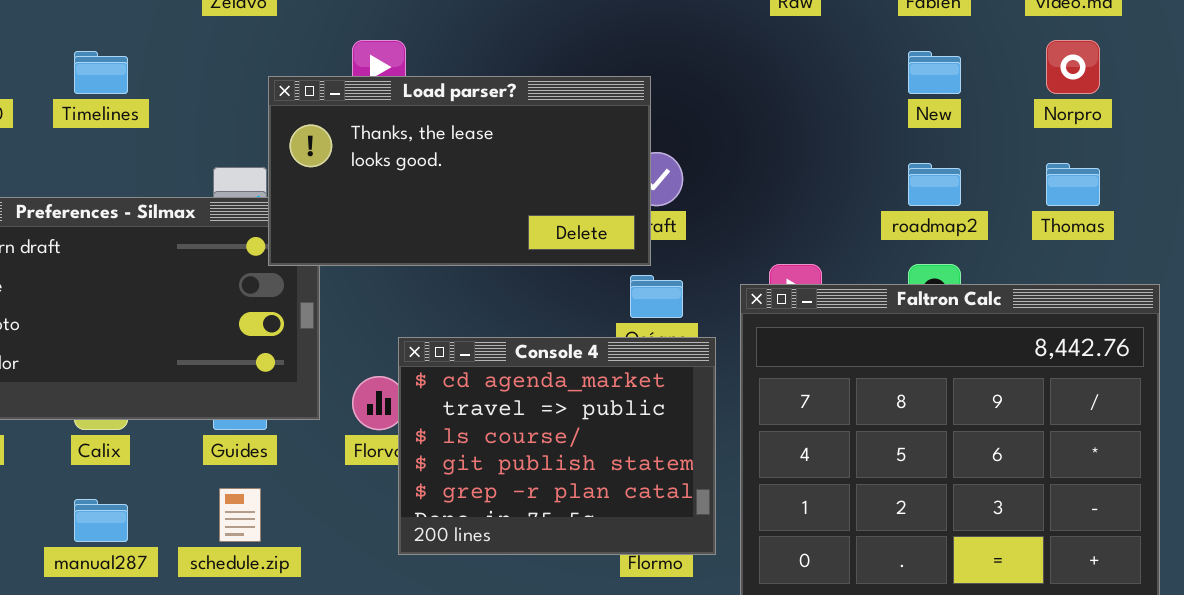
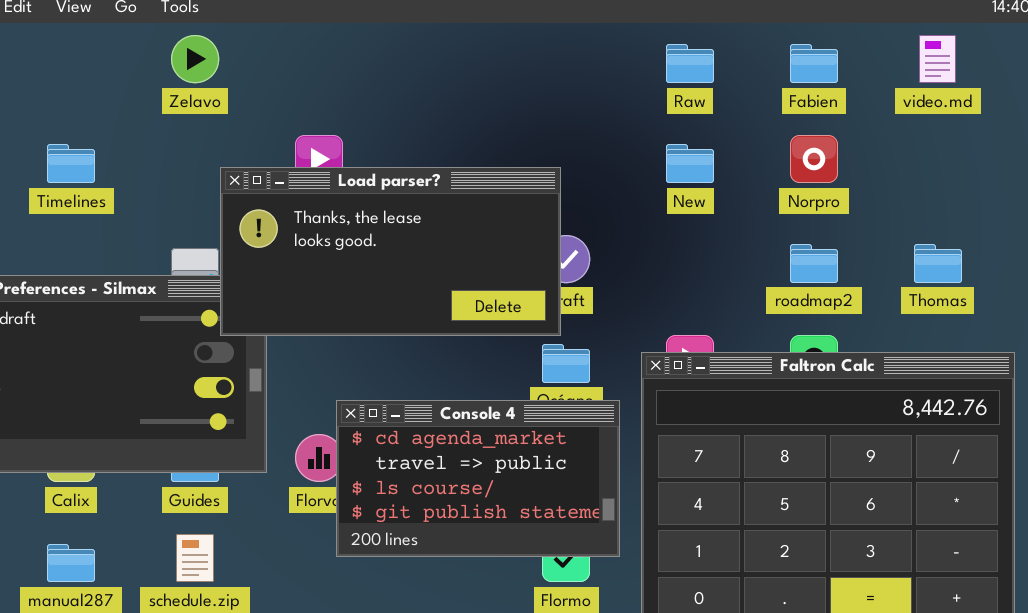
Norpro: [1046,40,1100,94] -> [790,135,838,183], moved
New: [908,51,961,94] -> [666,144,714,183], moved
Console 4: [398,337,716,555] -> [336,400,620,557], resized

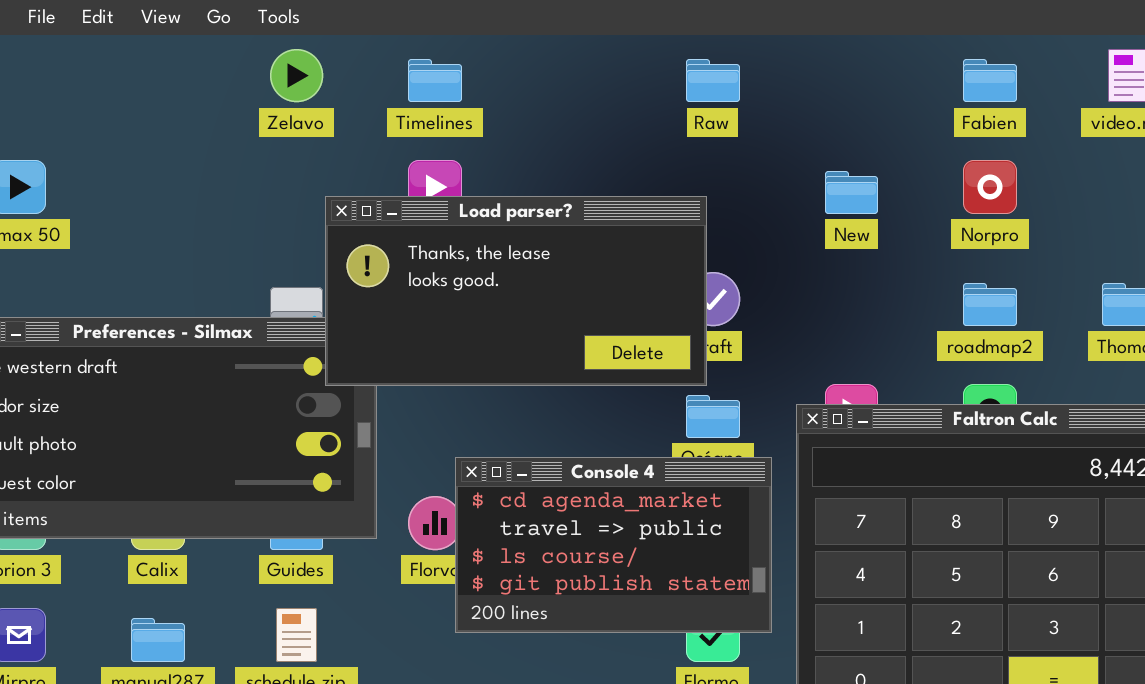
Raw: [666,44,714,83] -> [686,59,740,102], moved
Timelines: [47,144,95,183] -> [408,59,462,102], moved

